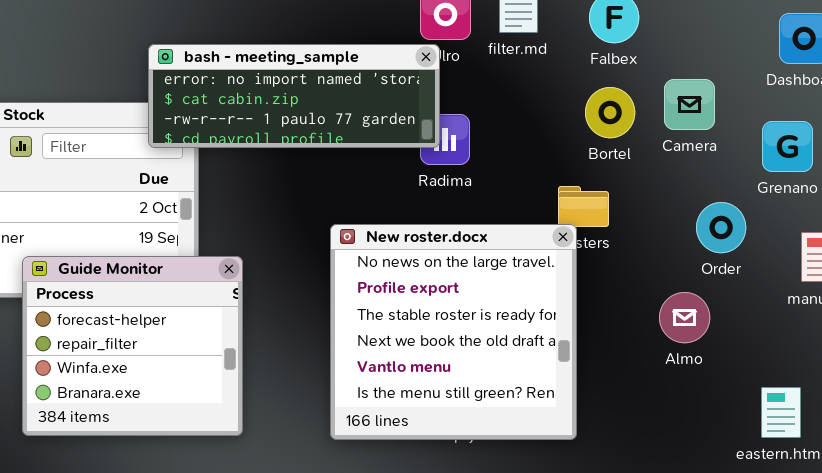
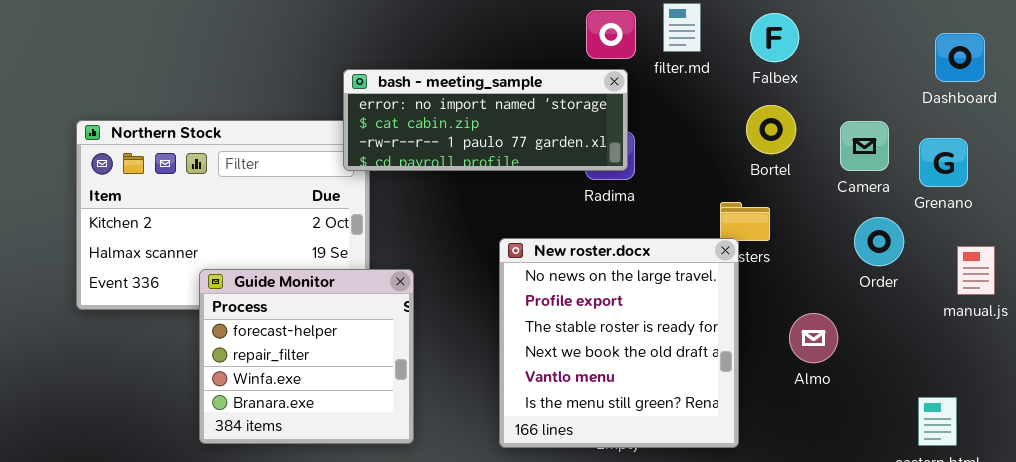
bash - meeting_sample: [148,44,440,148] -> [343,69,628,171], moved
Camera: [664,79,715,130] -> [840,121,889,171], moved
Almo: [659,292,710,343] -> [789,313,838,363], moved

